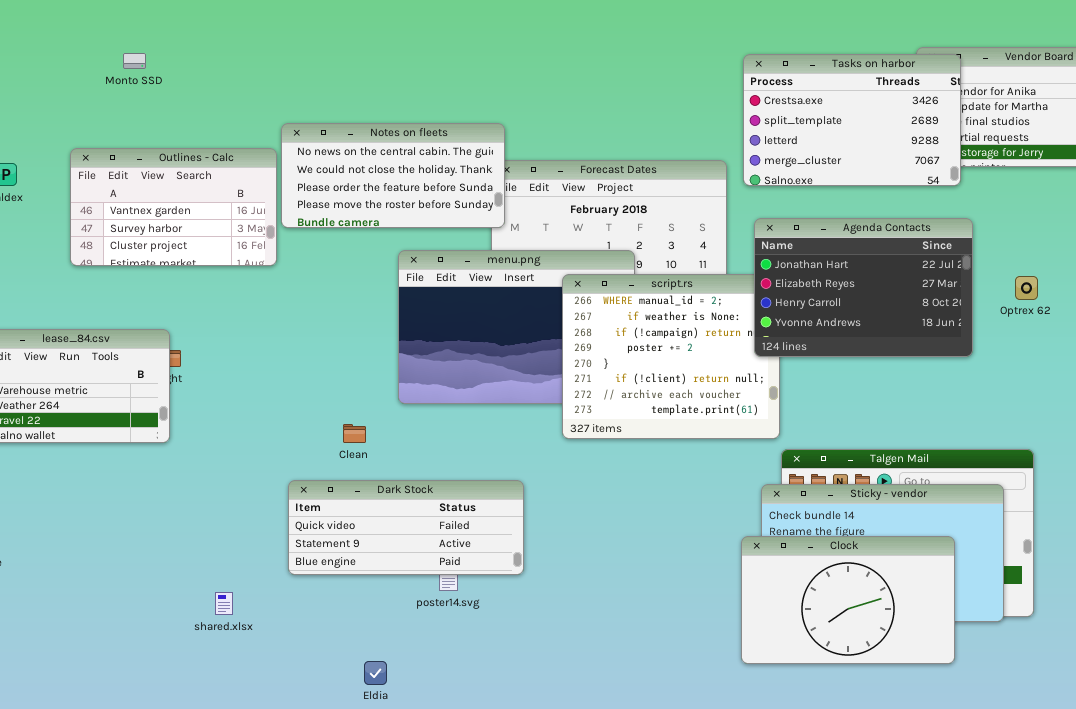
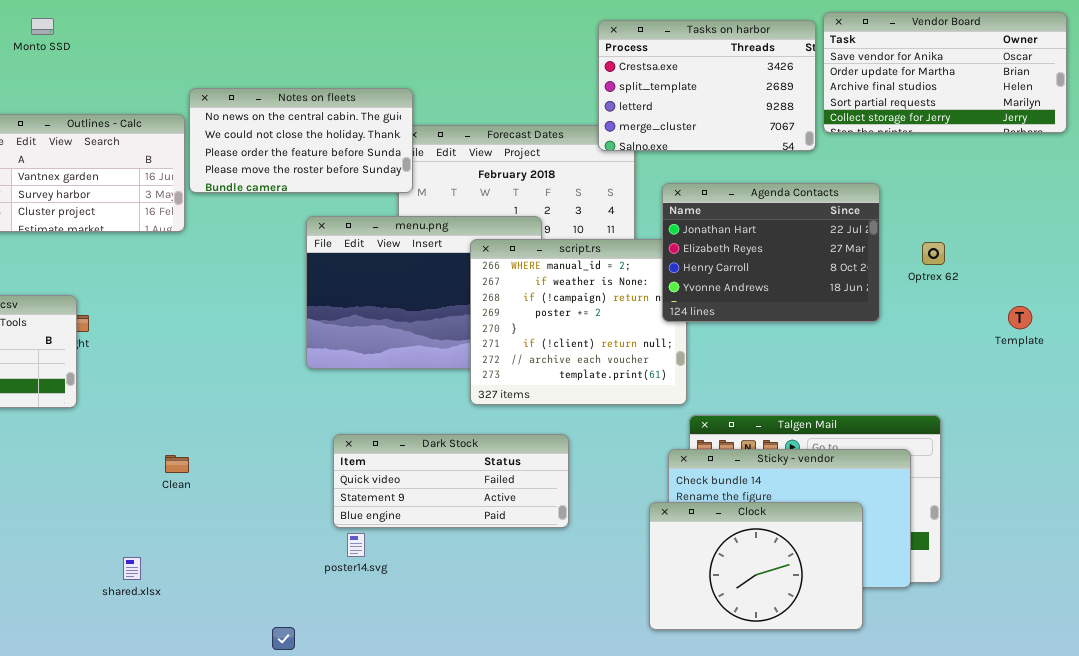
Tasks on harbor: [743,54,961,186] -> [598,20,816,151], moved
Clean: [343,424,366,443] -> [165,455,189,473], moved
Dark Stock: [288,480,524,575] -> [333,434,569,528], moved

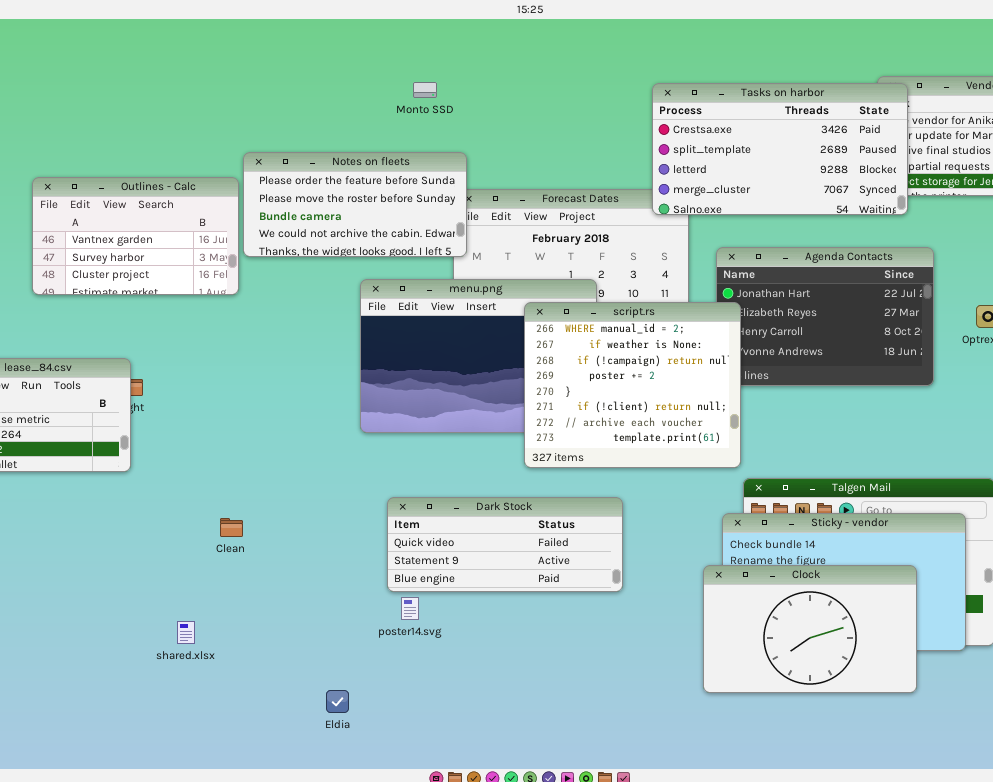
Monto SSD: [31,18,54,35] -> [413,82,437,98], moved
Tasks on harbor: [598,20,816,151] -> [652,83,908,215], resized
Notes on fleets: [189,88,413,193] -> [243,152,467,257], scrolled down 2 rows
script.rs: [470,239,687,405] -> [524,302,741,468], raised

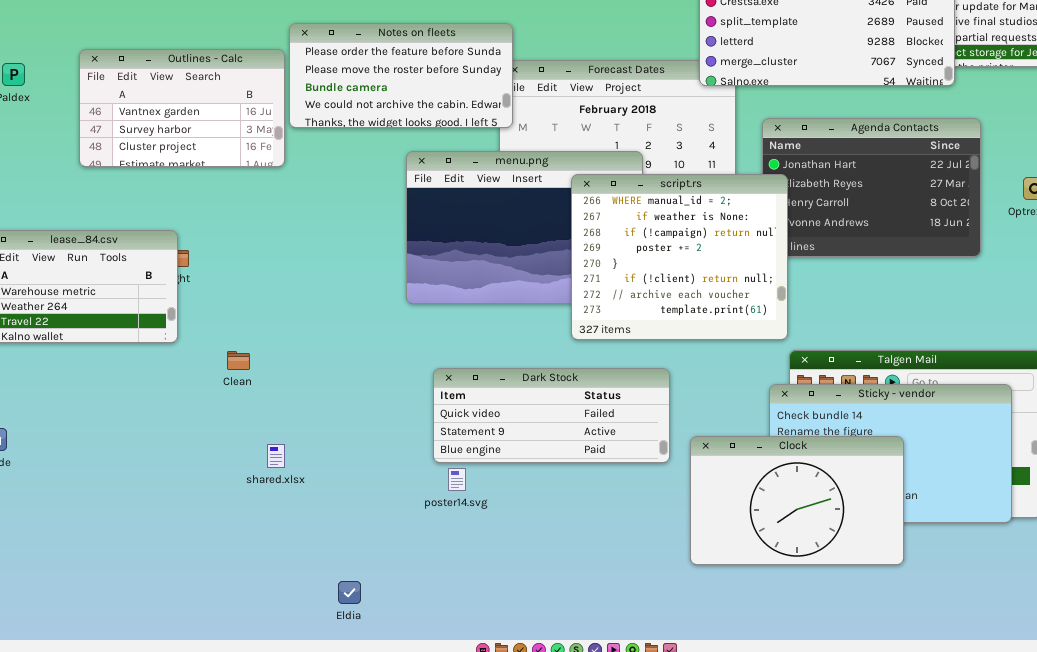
Clean: [220,518,243,537] -> [227,351,250,370], moved
Clock: [703,565,917,693] -> [690,436,904,565], moved
shared.xlsx: [177,621,195,644] -> [267,444,285,468], moved
Eldia: [326,690,349,713] -> [338,581,361,604], moved

